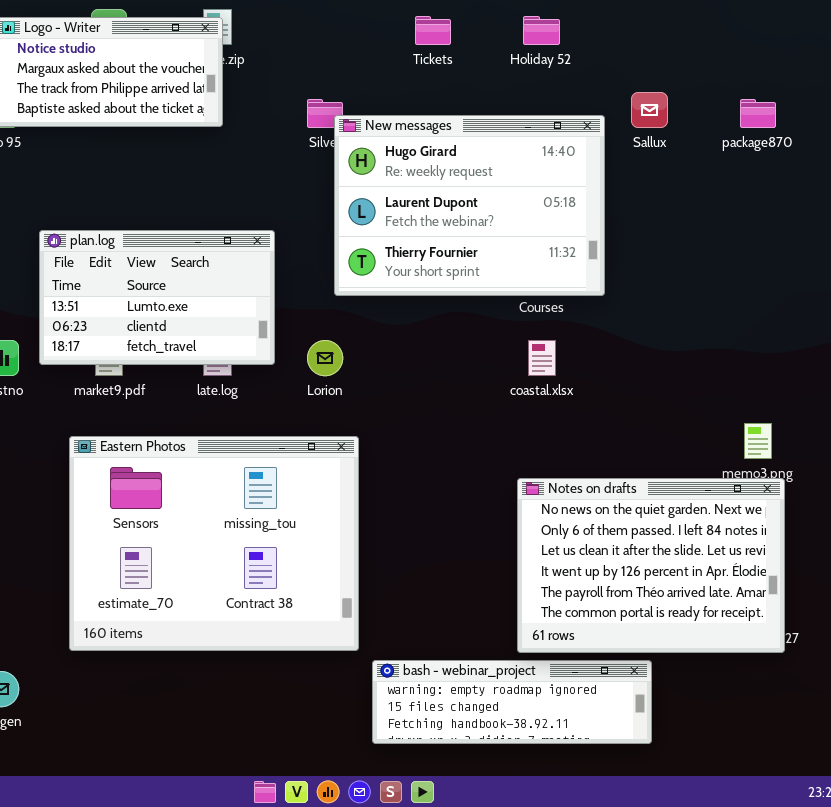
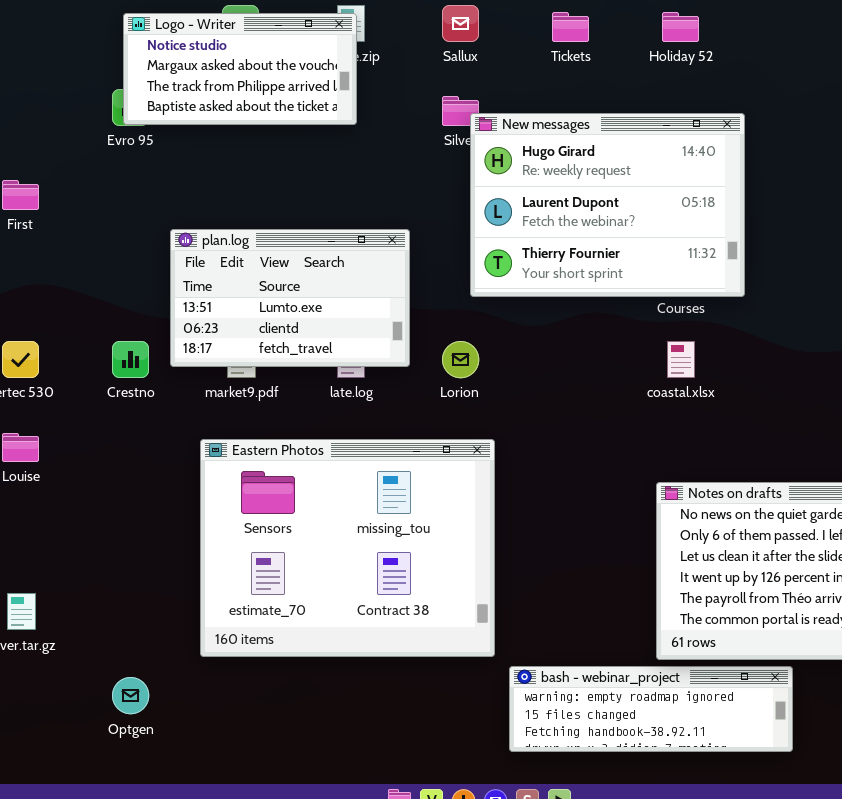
Sallux: [631,92,668,128] -> [442,5,479,42], moved

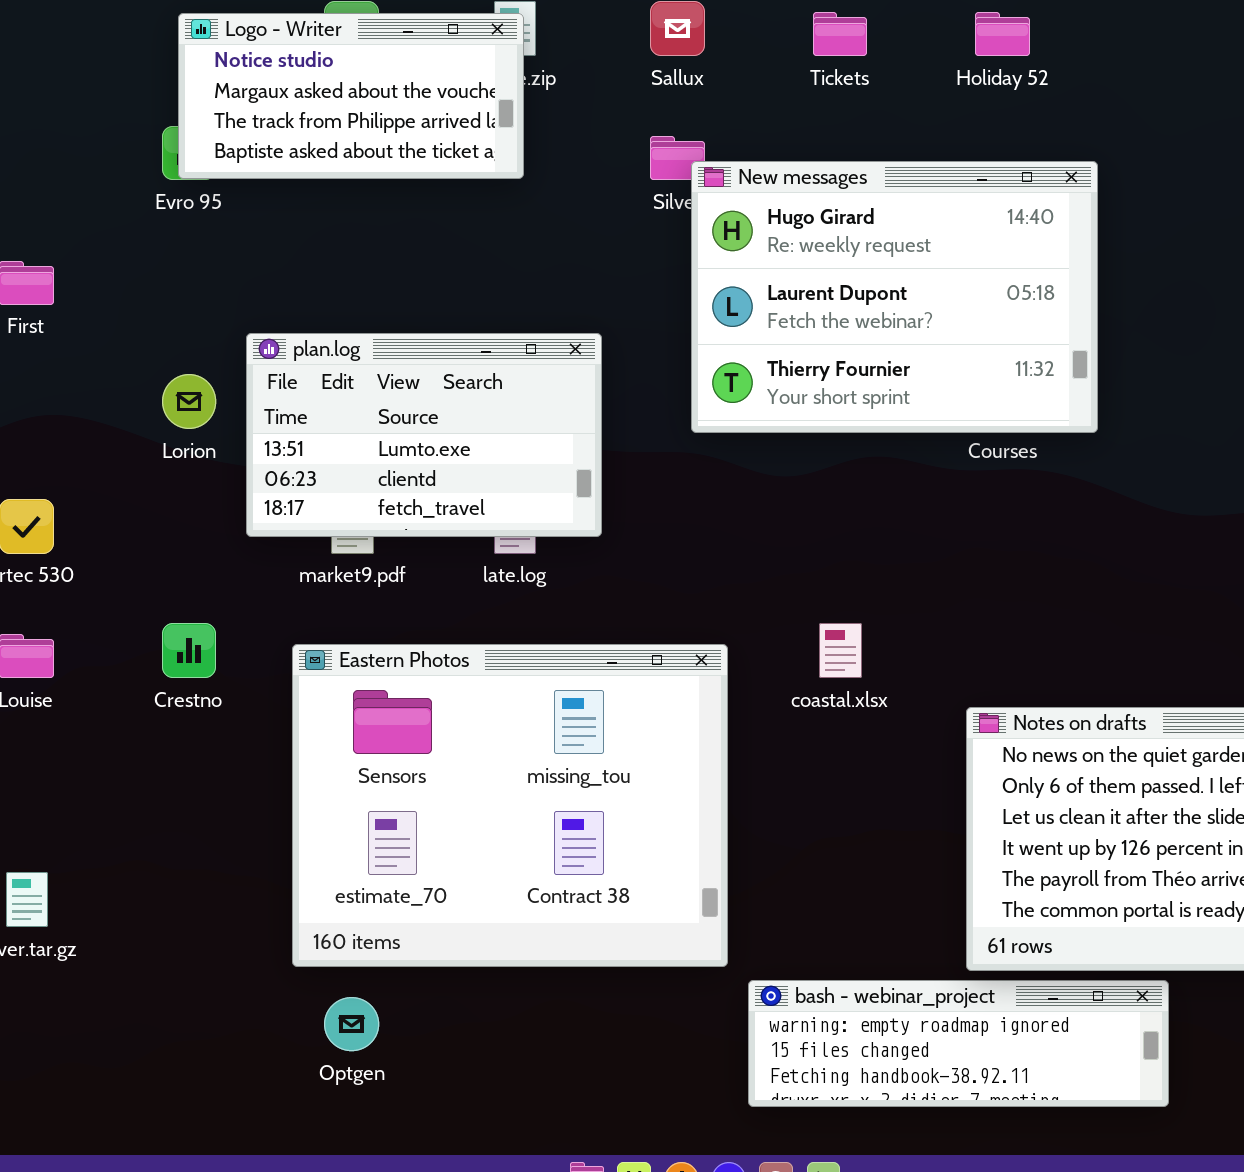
Crestno: [112,341,149,378] -> [162,623,216,678], moved
Lorion: [442,341,479,378] -> [162,374,216,429], moved
coastal.xlsx: [667,341,695,378] -> [819,623,862,678], moved
Optgen: [112,677,149,714] -> [324,997,379,1051], moved

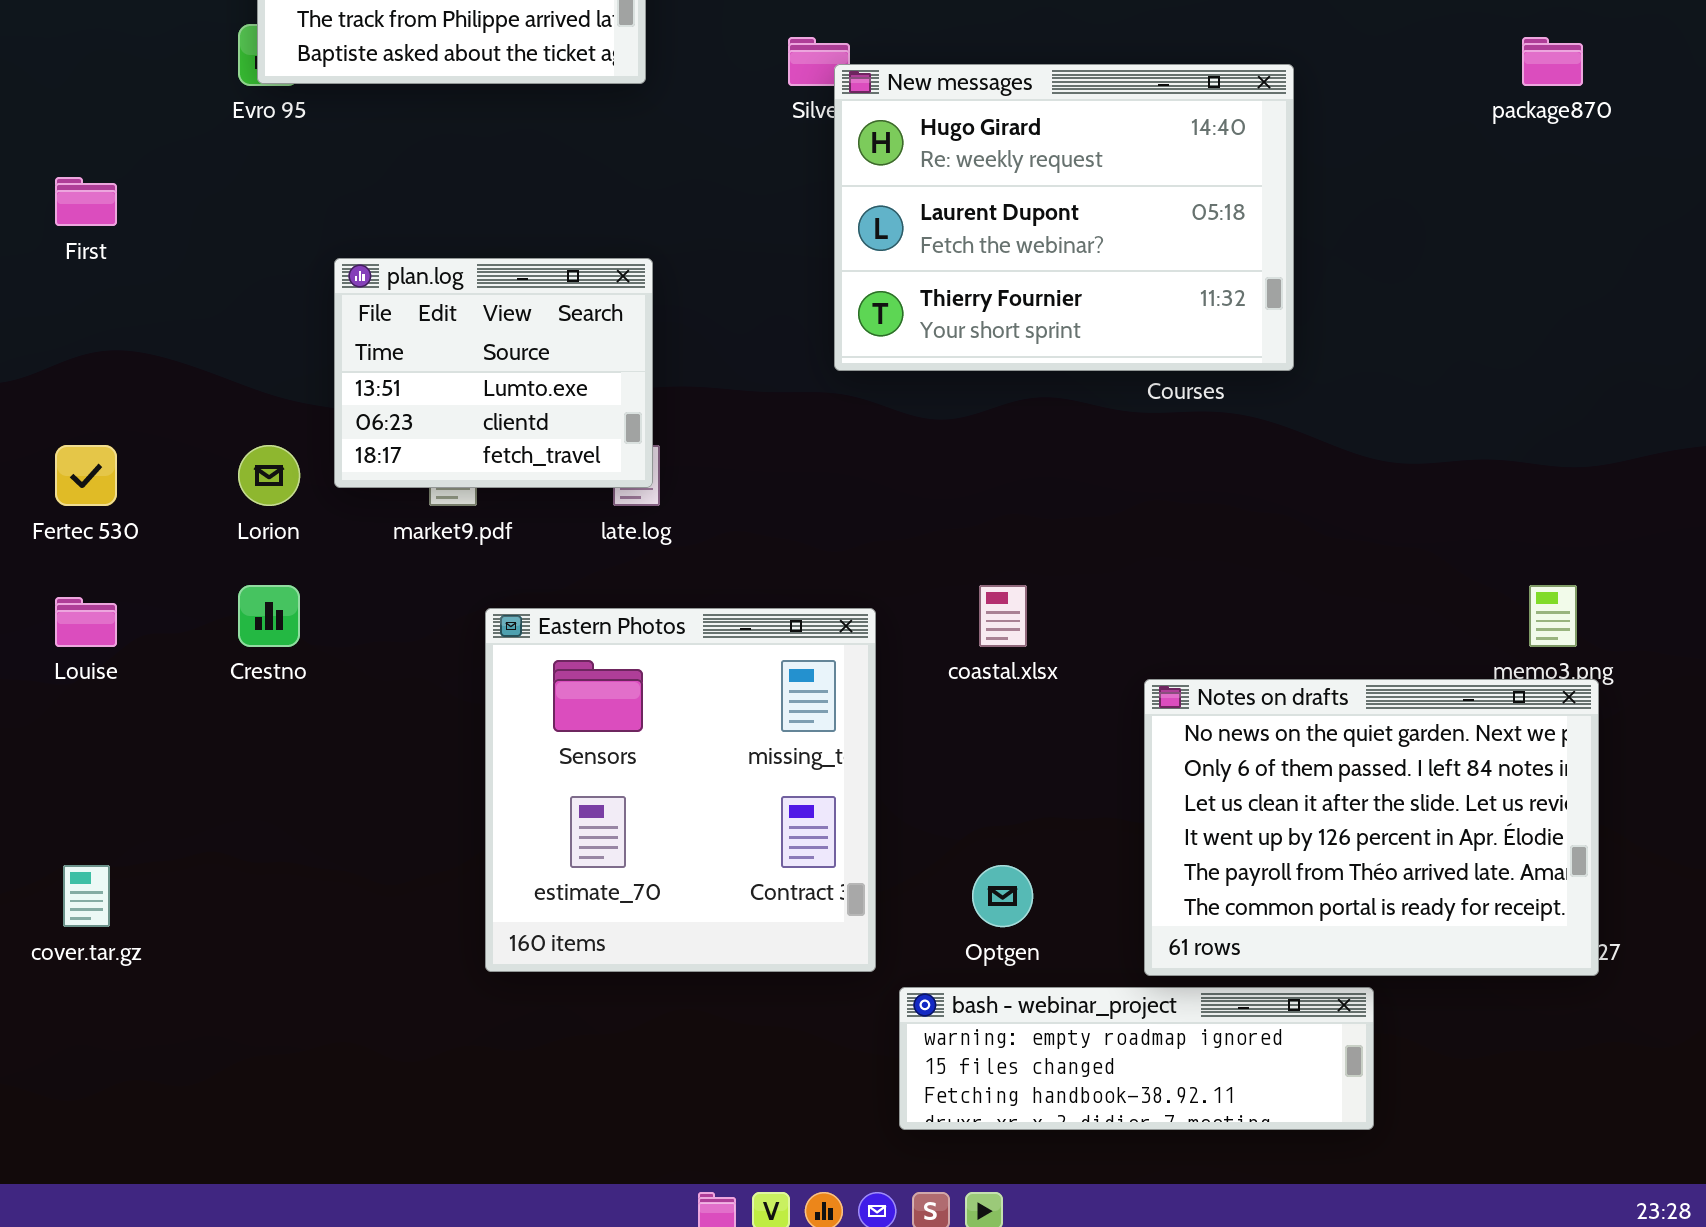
plan.log: [246,333,602,537] -> [334,258,653,488], resized
Lorion: [162,374,216,429] -> [238,445,300,506], moved
Eastern Photos: [292,644,728,967] -> [485,608,876,972], resized
Optgen: [324,997,379,1051] -> [972,865,1033,927], moved

